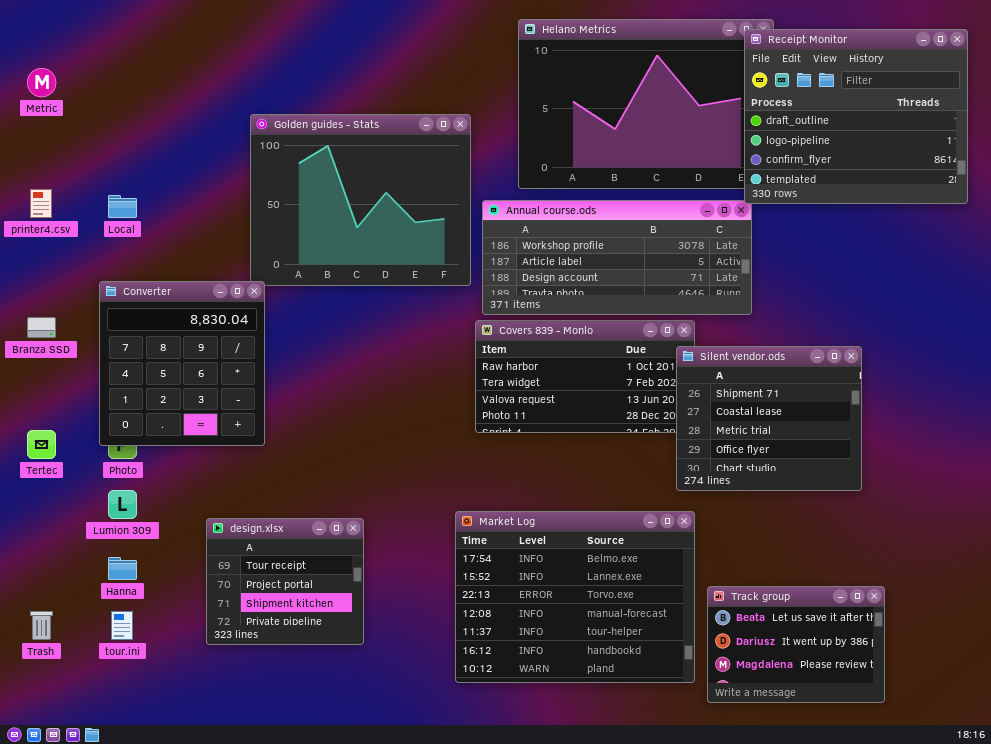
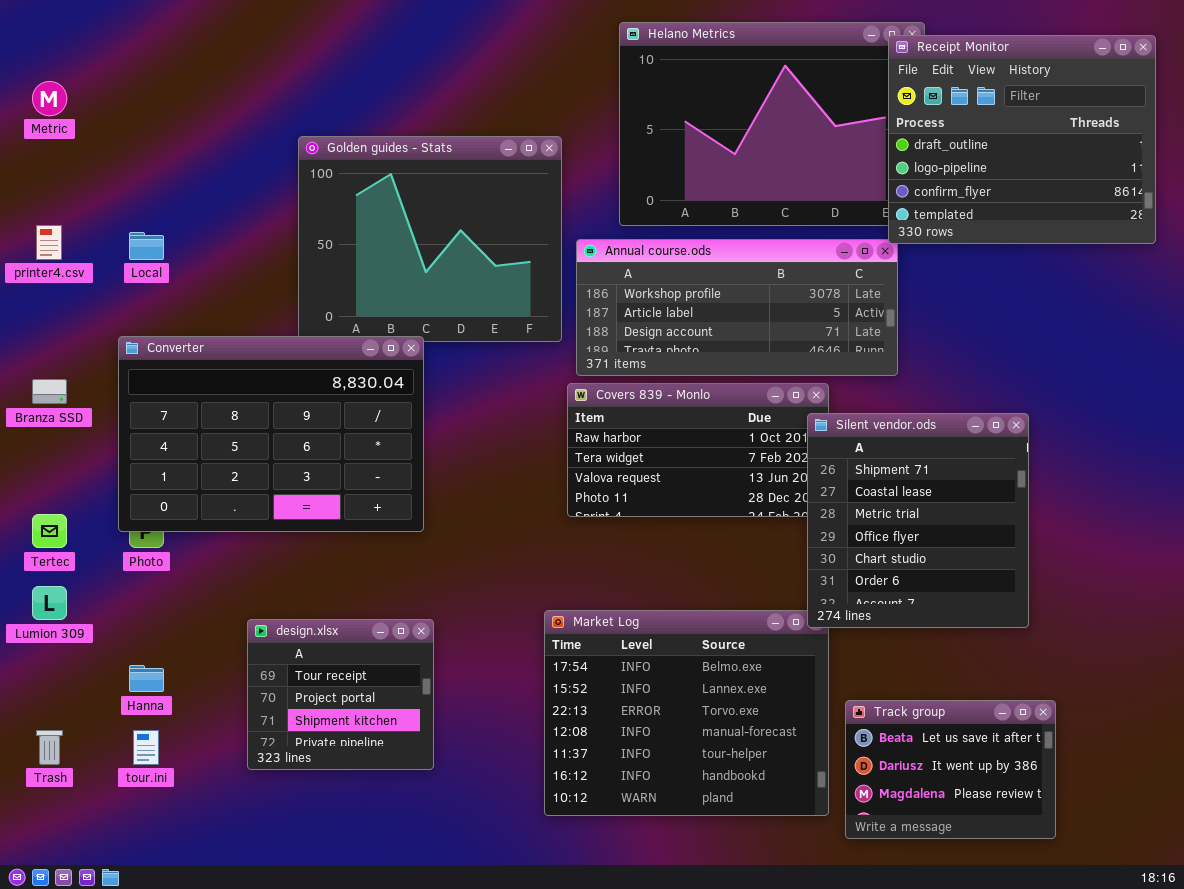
Converter: [99,281,265,446] -> [118,336,424,532], resized
Silent vendor.ods: [676,346,862,491] -> [807,413,1029,628], resized
Lumion 309: [108,490,137,519] -> [32,586,67,620], moved

